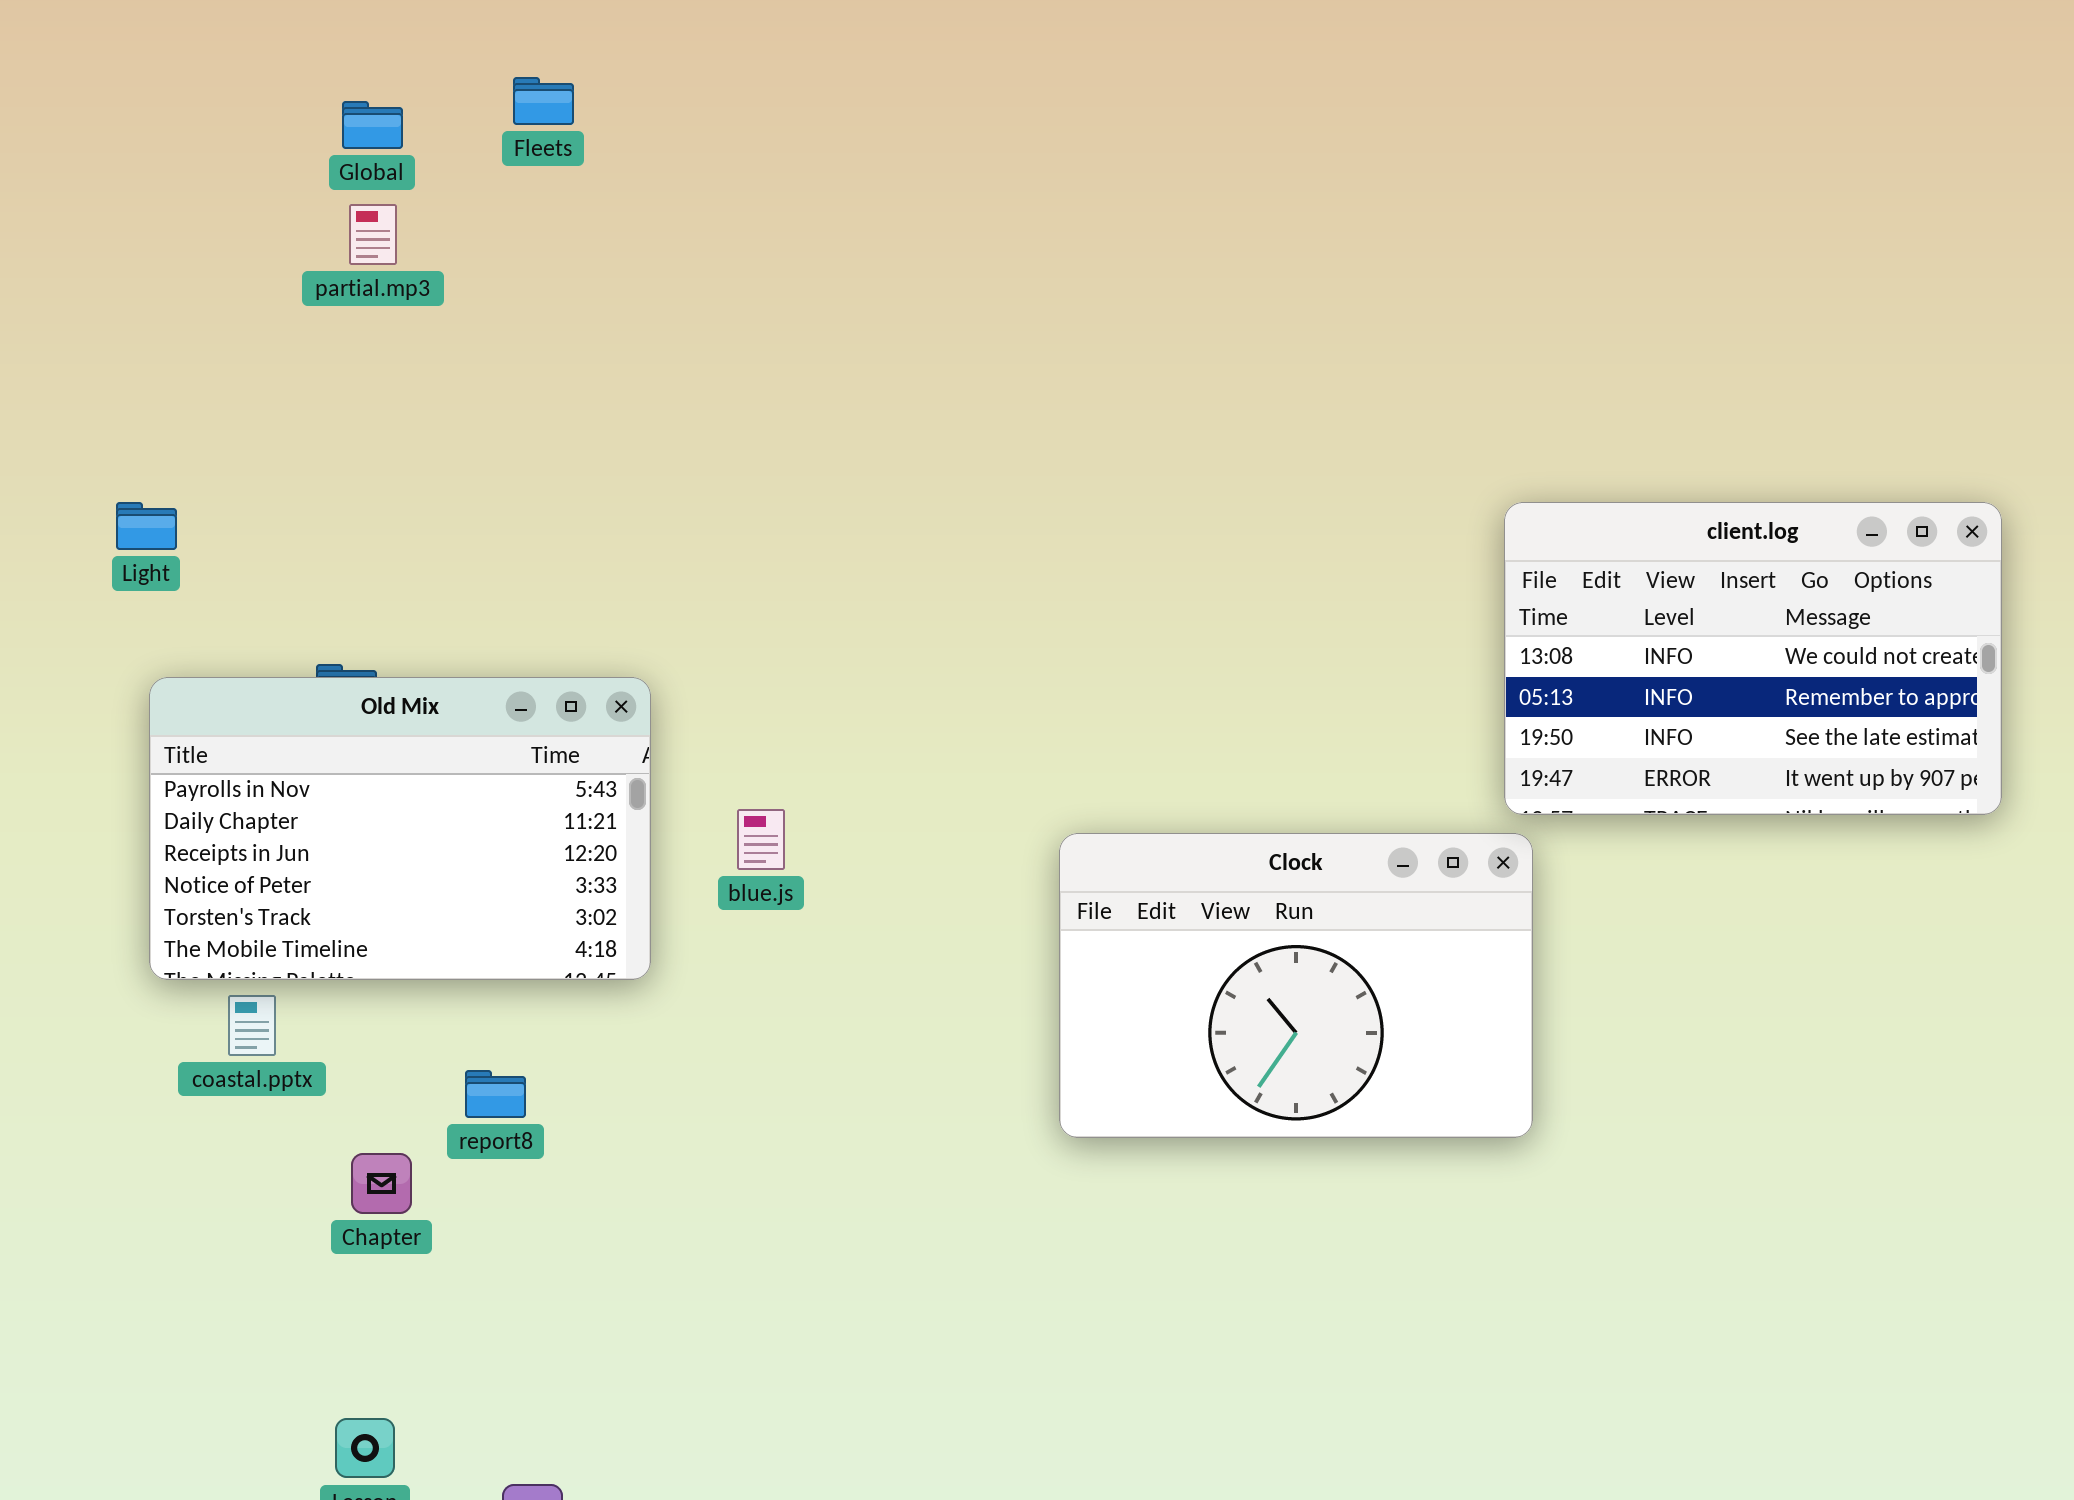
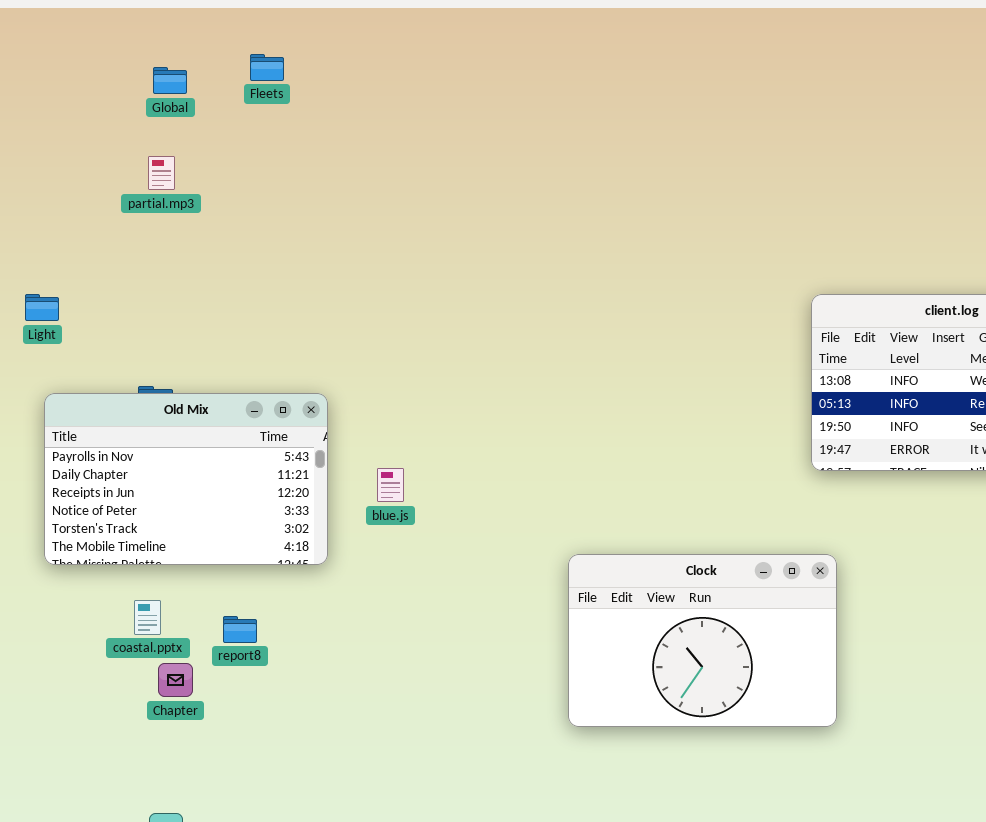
partial.mp3: [349,204,397,265] -> [148,156,175,190], moved
Clock: [1059,833,1533,1138] -> [568,554,837,727], moved
coastal.pptx: [228,995,276,1056] -> [134,600,161,635], moved

